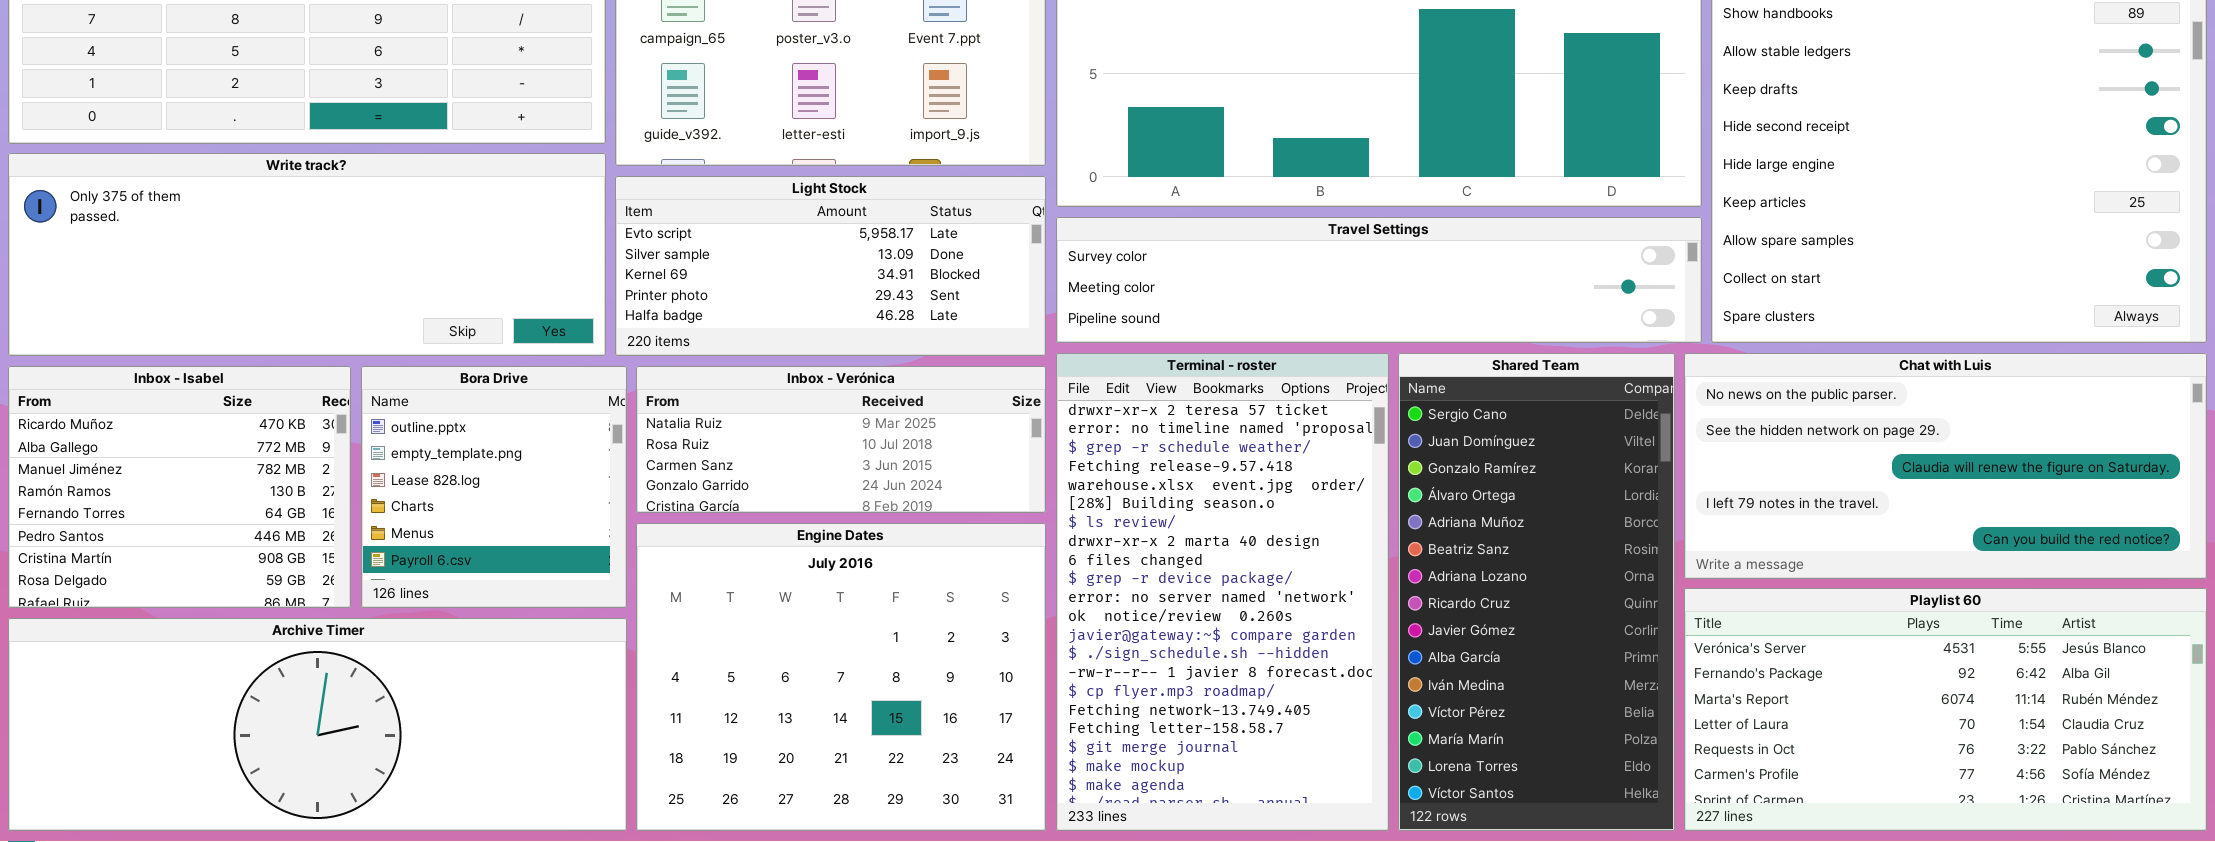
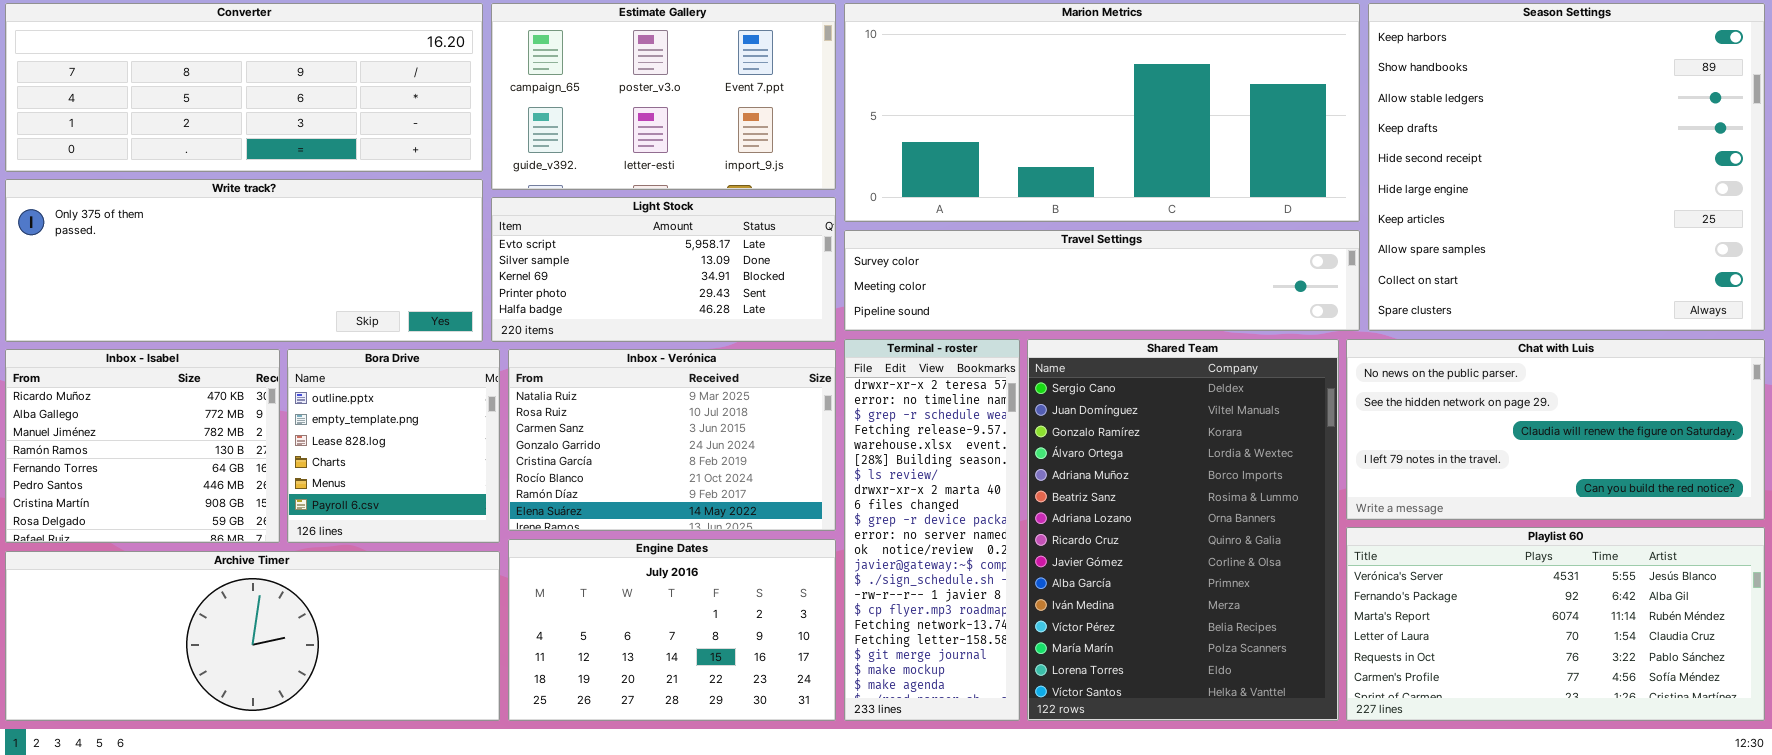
Terminal - roster: [1056,353,1389,831] -> [844,339,1020,721], resized
Shared Team: [1398,353,1675,831] -> [1027,339,1339,721], resized
Inbox - Verónica: [636,366,1046,513] -> [508,349,836,531], resized
Engine Dates: [636,523,1046,831] -> [508,539,836,721], resized

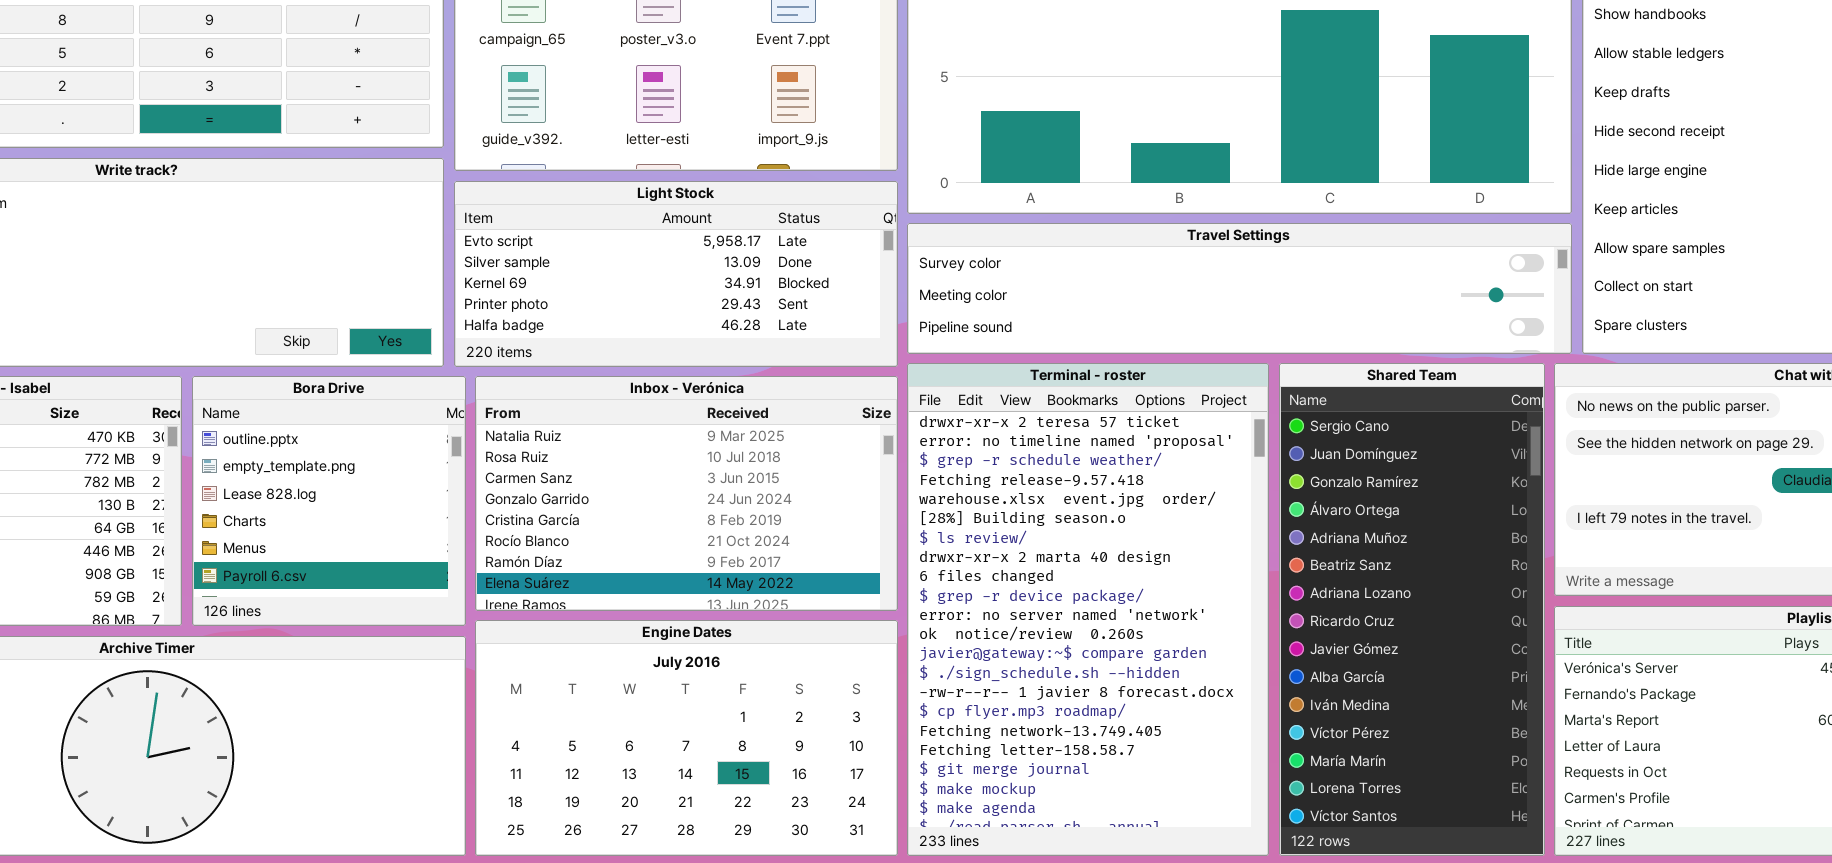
Terminal - roster: [844,339,1020,721] -> [907,363,1269,856], resized
Shared Team: [1027,339,1339,721] -> [1279,363,1545,856], resized

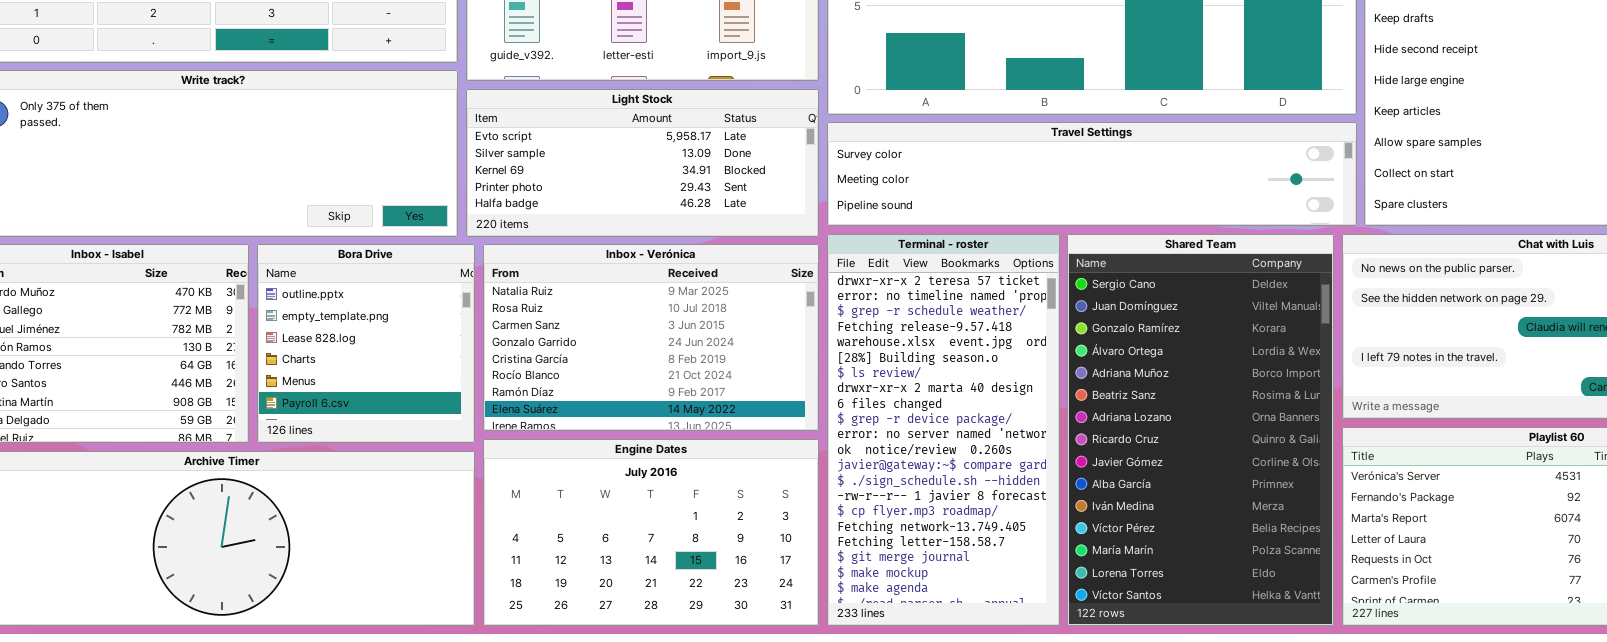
Terminal - roster: [907,363,1269,856] -> [827,234,1060,626], resized
Shared Team: [1279,363,1545,856] -> [1067,234,1334,626], resized

